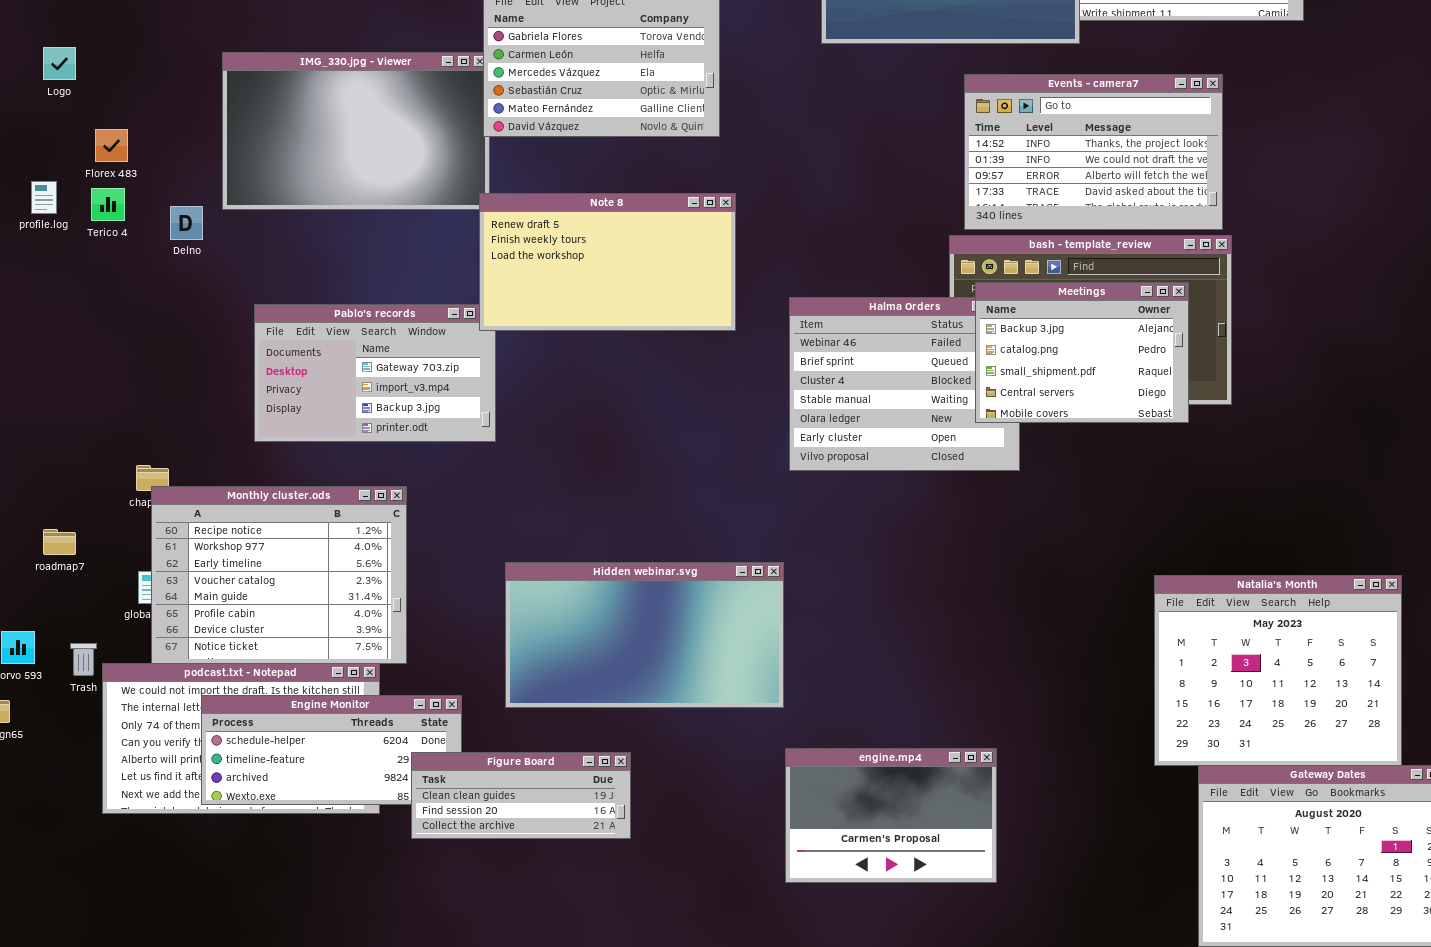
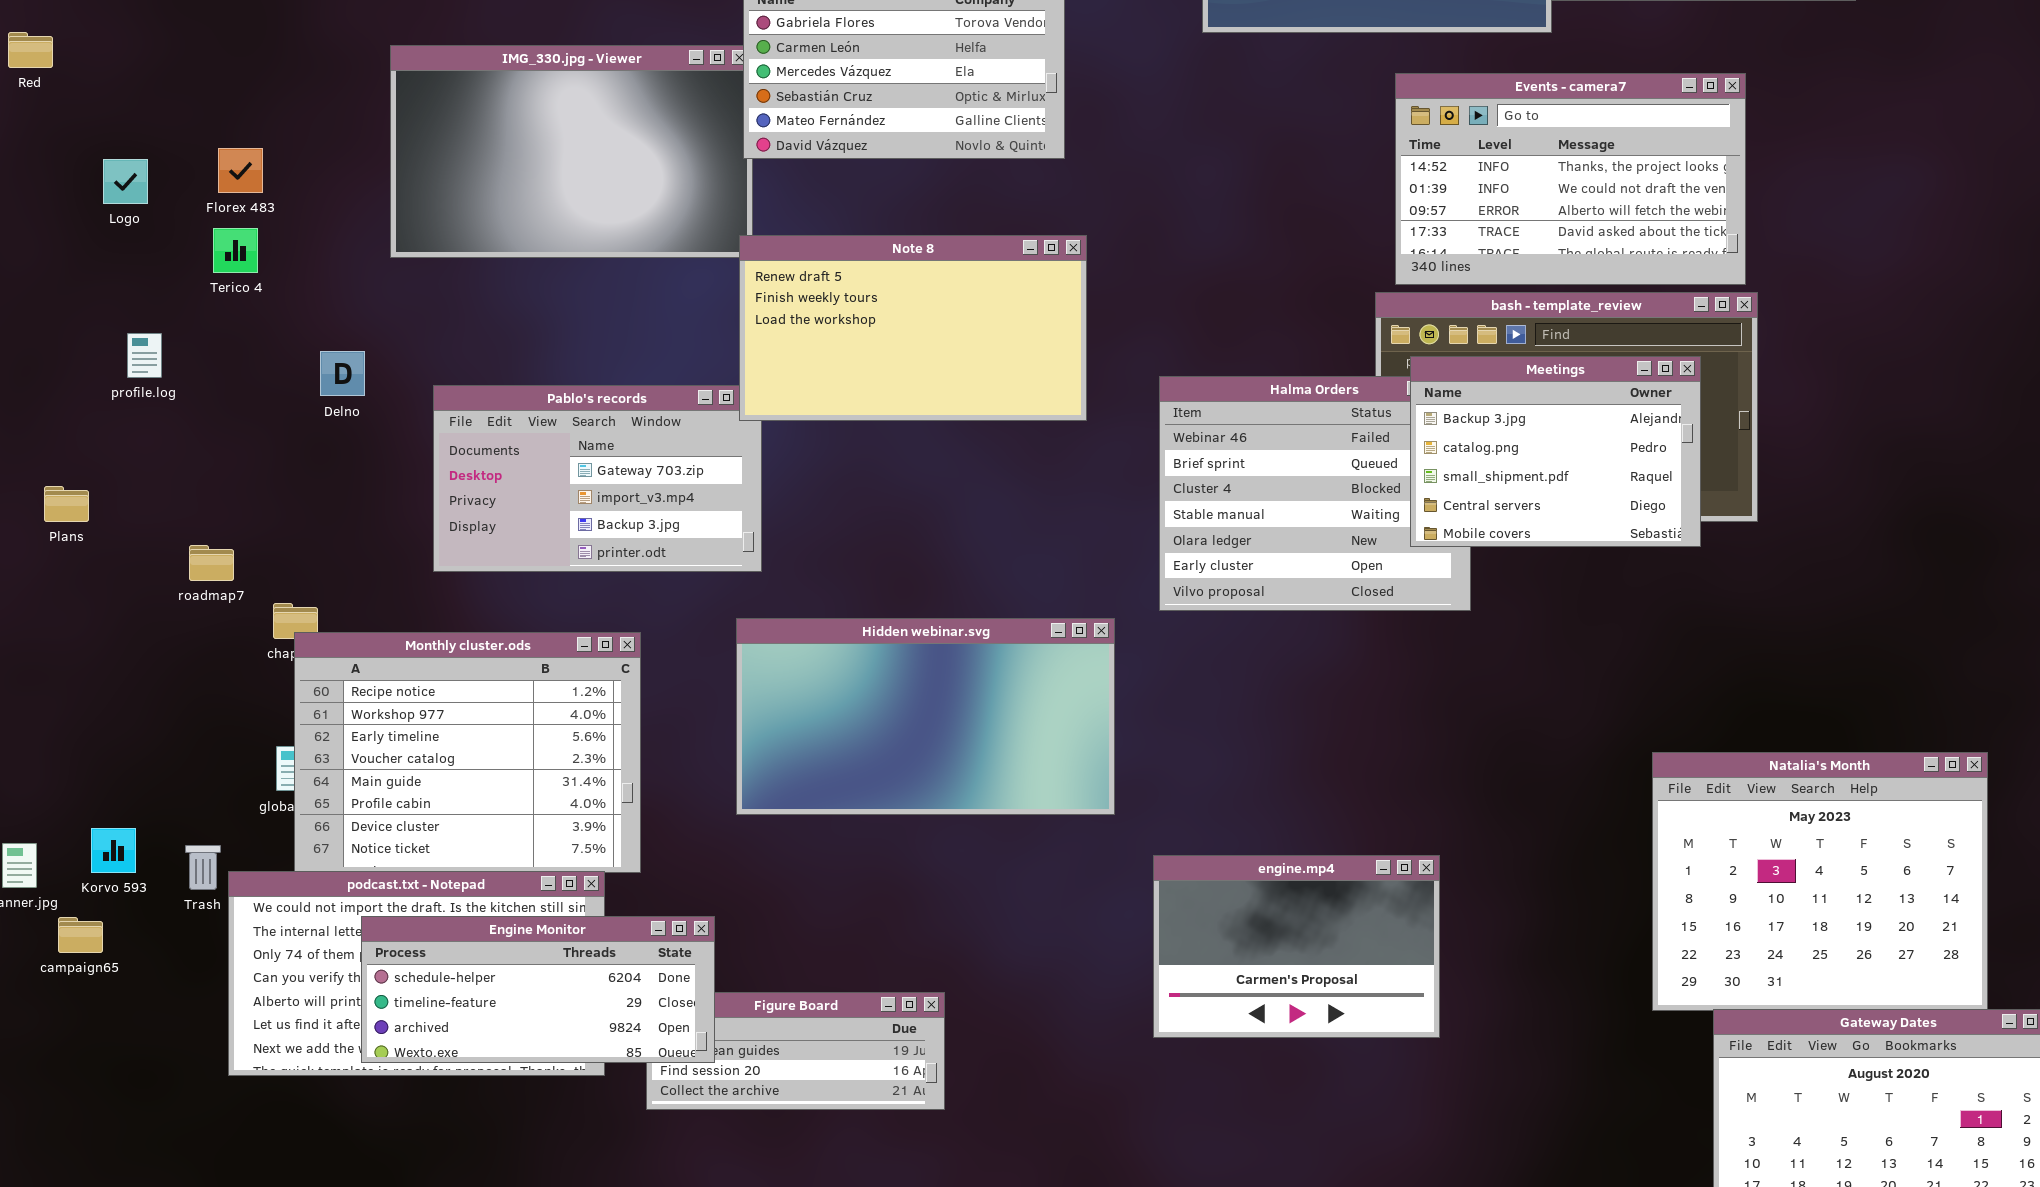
Logo: [43,47,76,80] -> [103,159,148,204], moved
profile.log: [31,181,57,214] -> [127,333,162,378], moved
Delno: [170,206,203,240] -> [320,351,365,396], moved
roadmap7: [43,529,76,555] -> [189,545,234,581], moved
Hidden webinar.svg: [505,562,784,708] -> [736,618,1115,815], moved
Engine Monitor: [201,695,462,805] -> [361,916,715,1063], raised
engine.mp4: [785,748,997,883] -> [1153,855,1440,1038], moved

